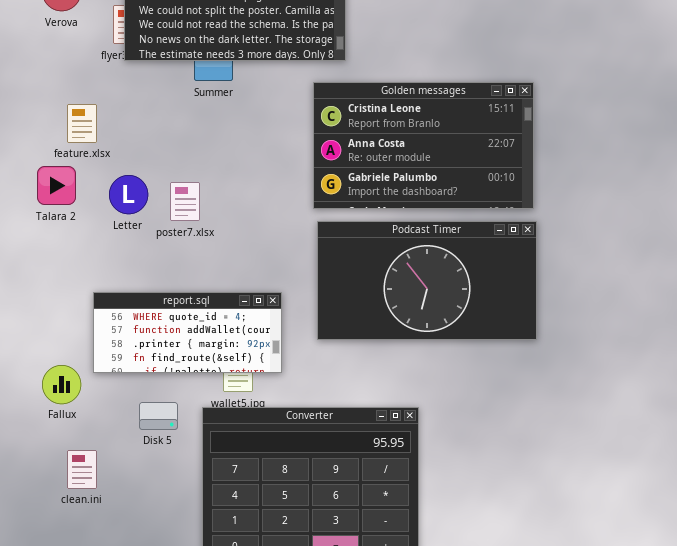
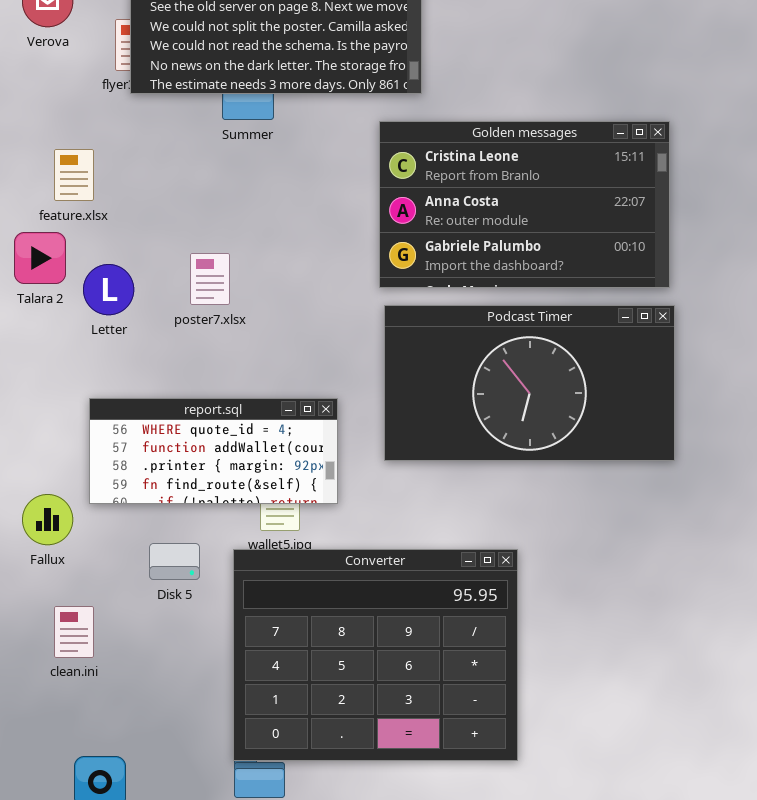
Letter: [109,175,148,214] -> [83,264,134,315], moved

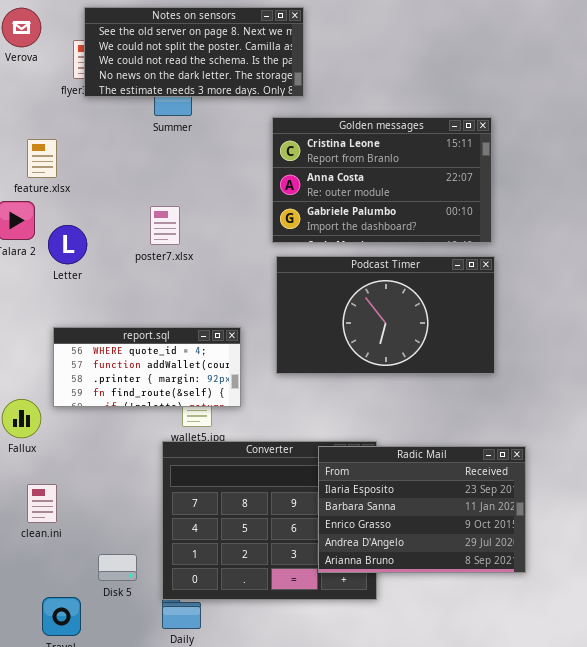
poster7.xlsx: [190,253,230,305] -> [150,206,180,245], moved
Disk 5: [149,543,200,580] -> [98,554,137,581], moved
Radic Mail: none -> [318,446,526,573], opened

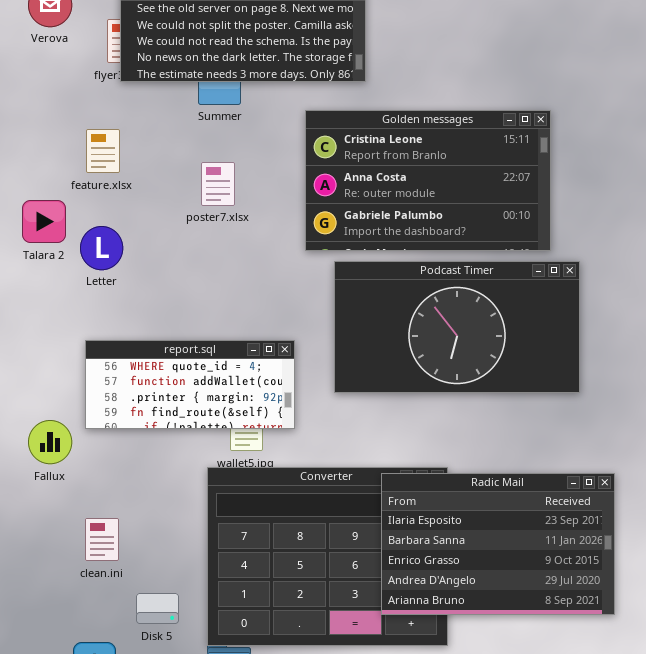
Golden messages: [272,117,492,243] -> [305,110,551,251], moved
feature.xlsx: [27,139,57,178] -> [86,129,120,173], moved
poster7.xlsx: [150,206,180,245] -> [201,162,235,206], moved
clean.ini: [27,484,57,523] -> [85,518,119,561], moved

